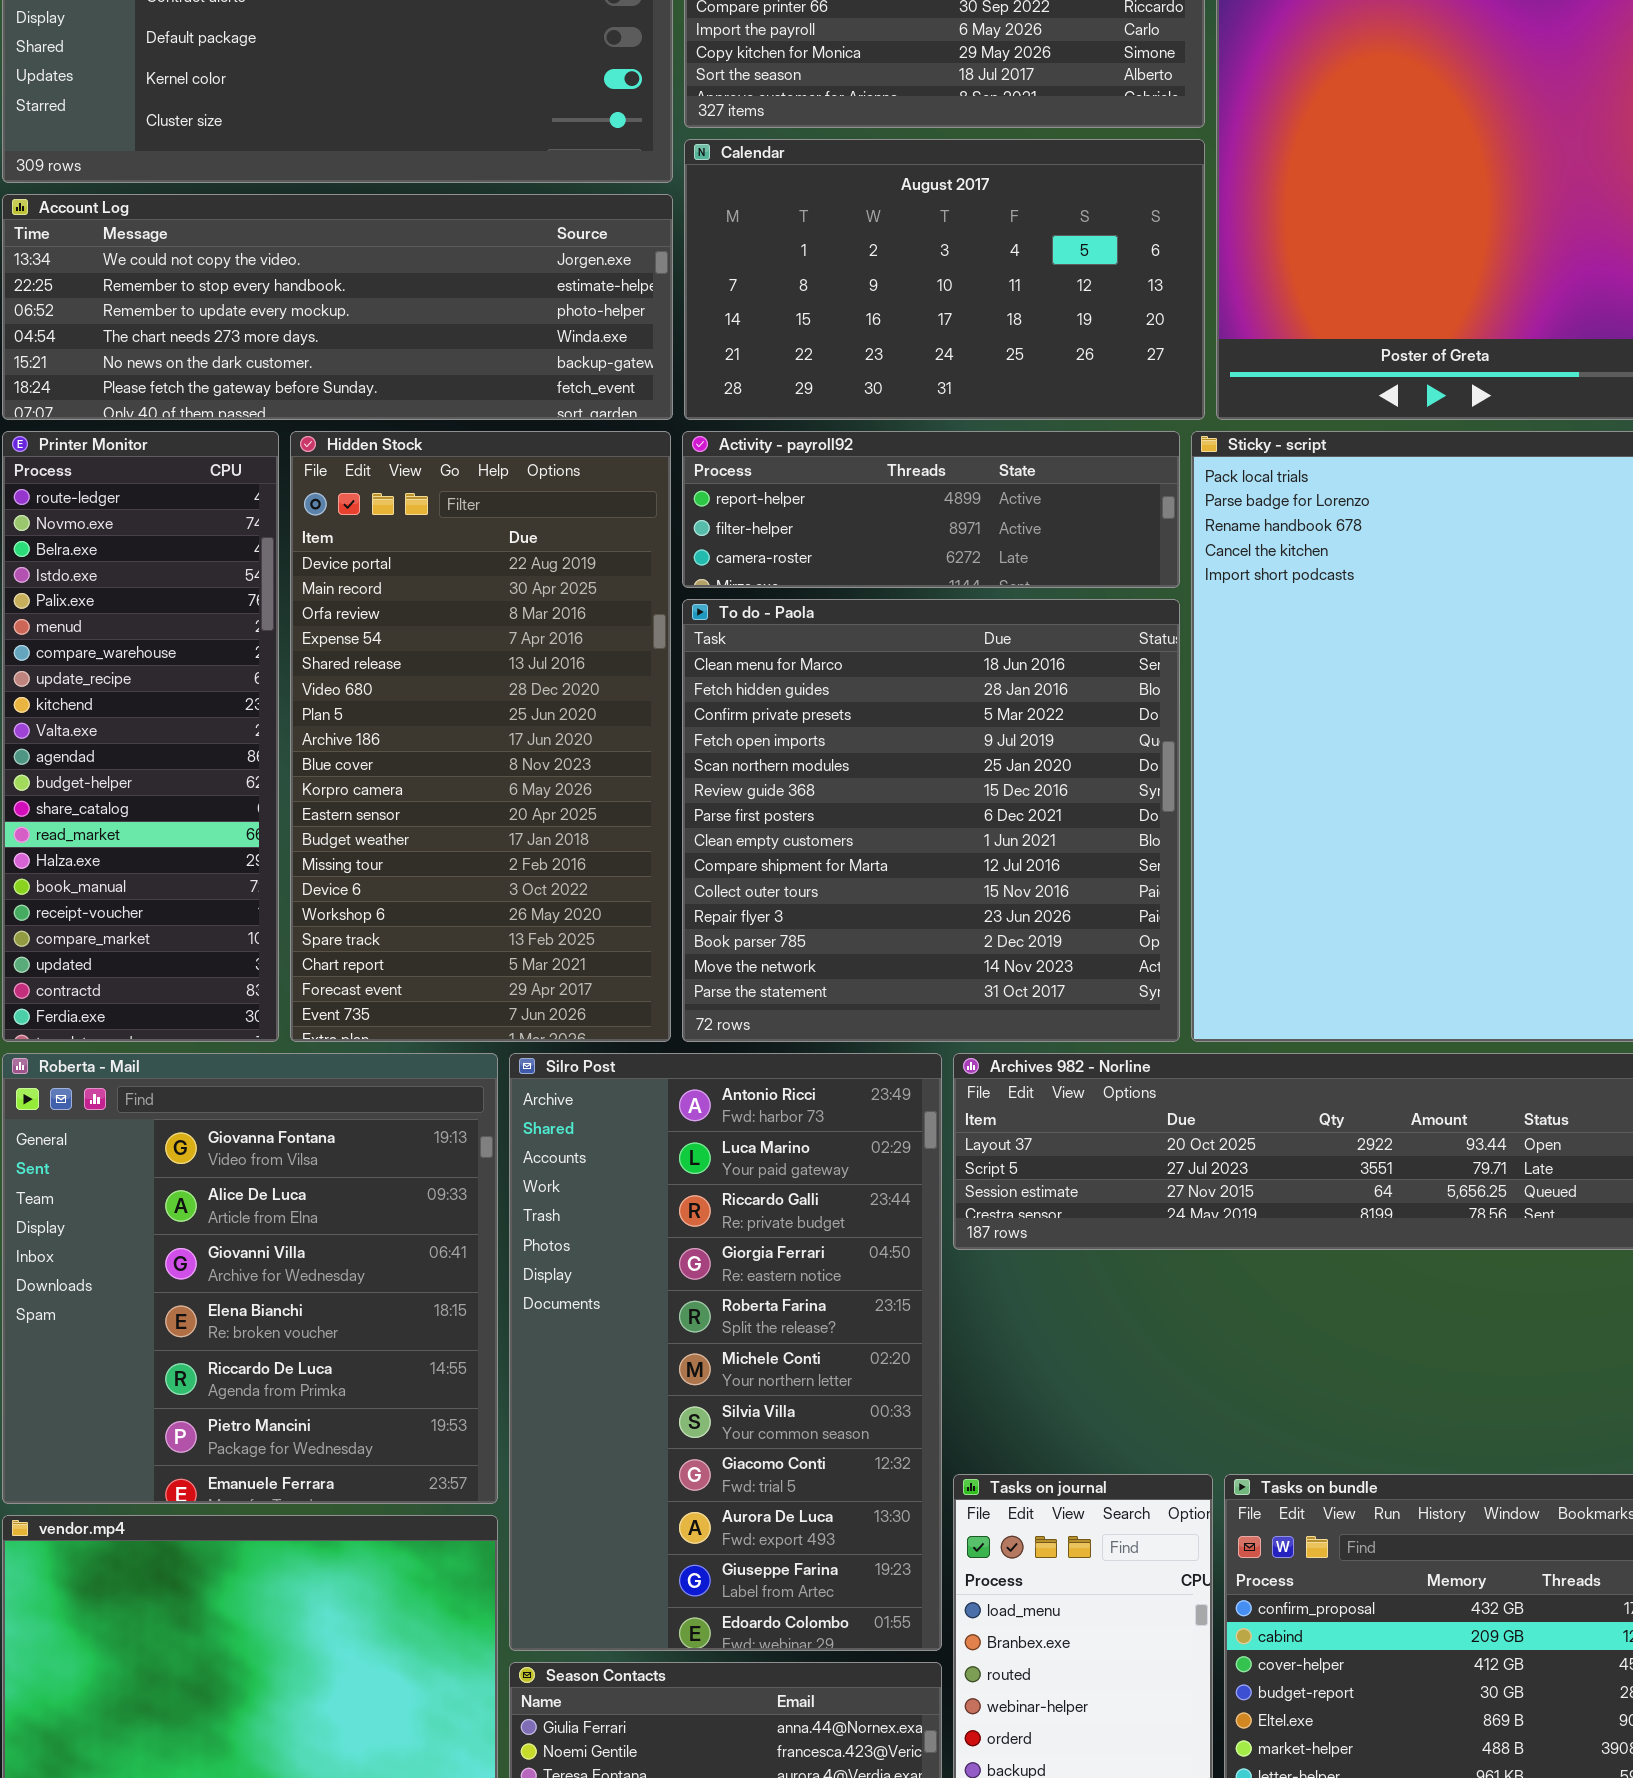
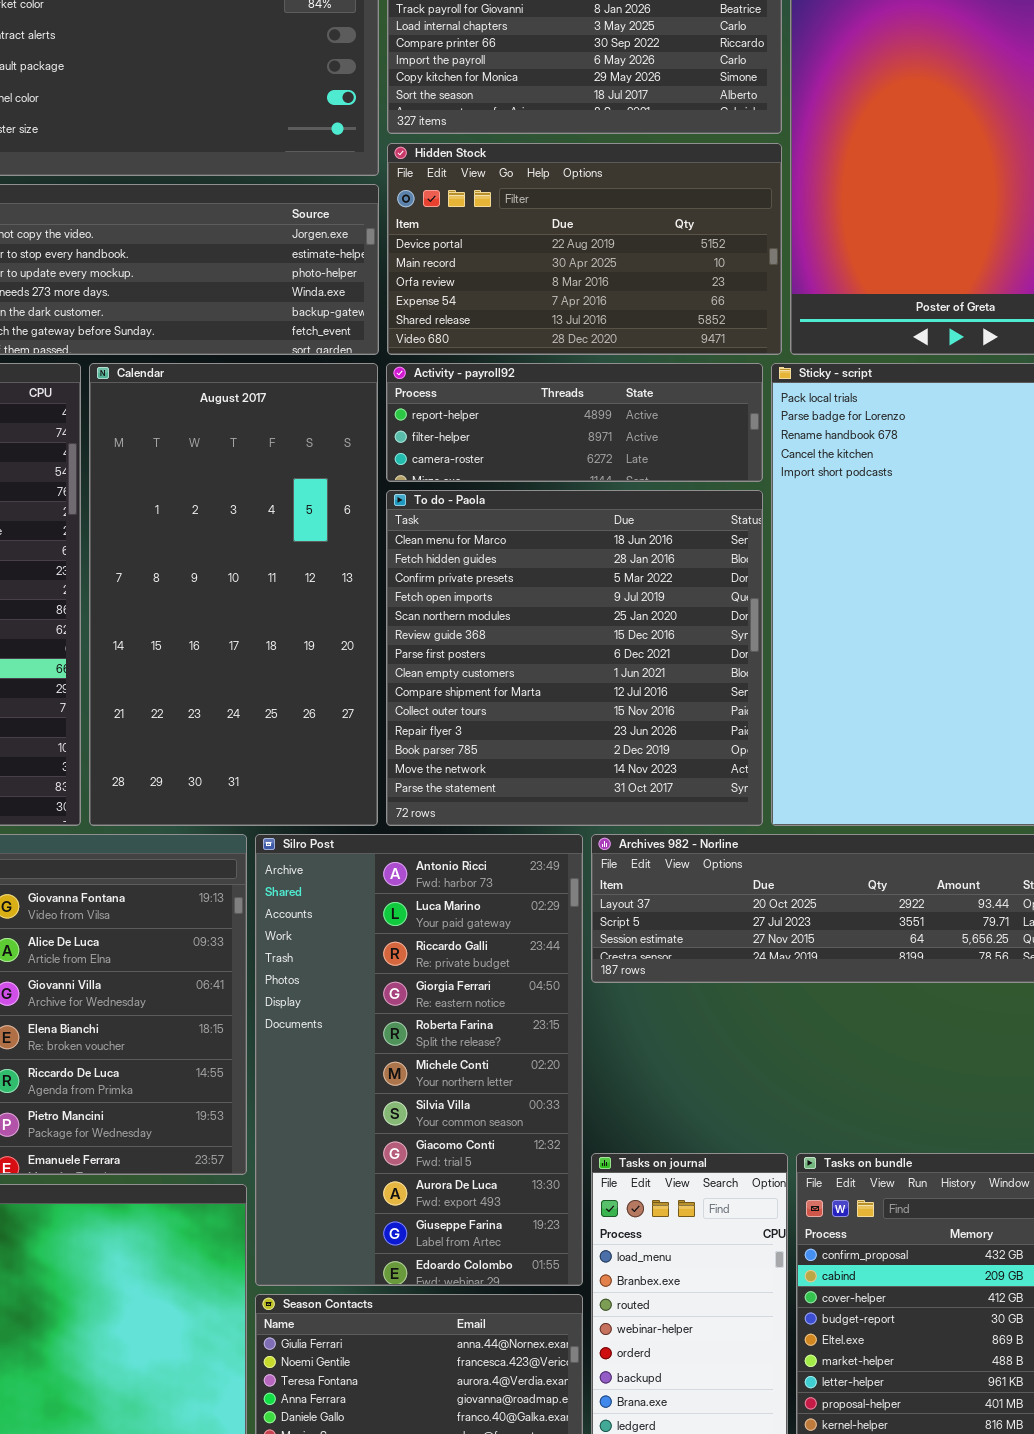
Calendar: [684,139,1205,420] -> [89,363,378,826], moved, resized
Hidden Stock: [290,431,671,1042] -> [387,143,782,355], moved, resized

